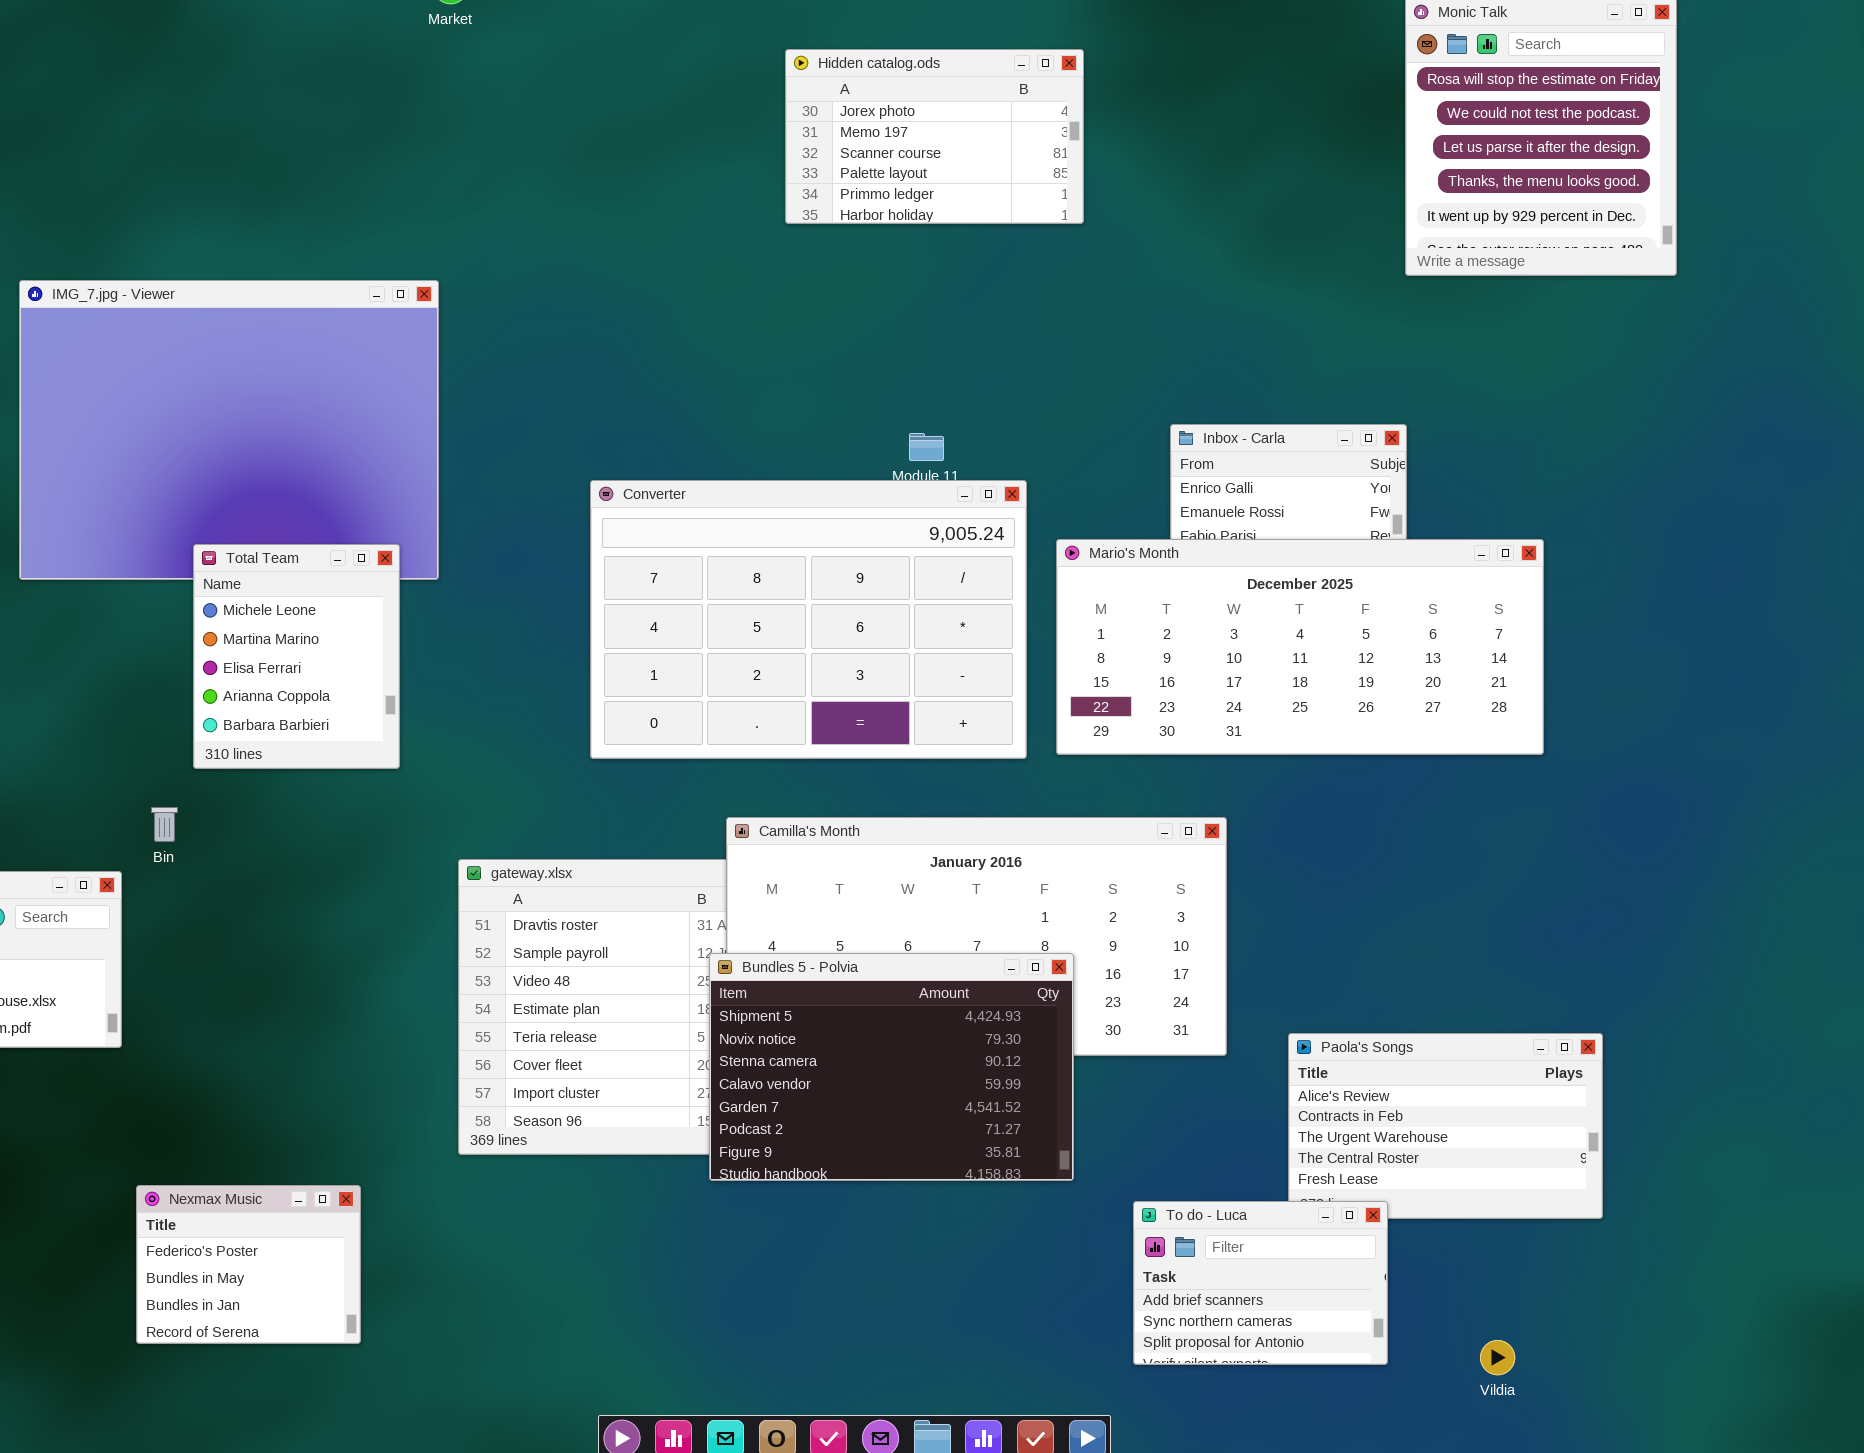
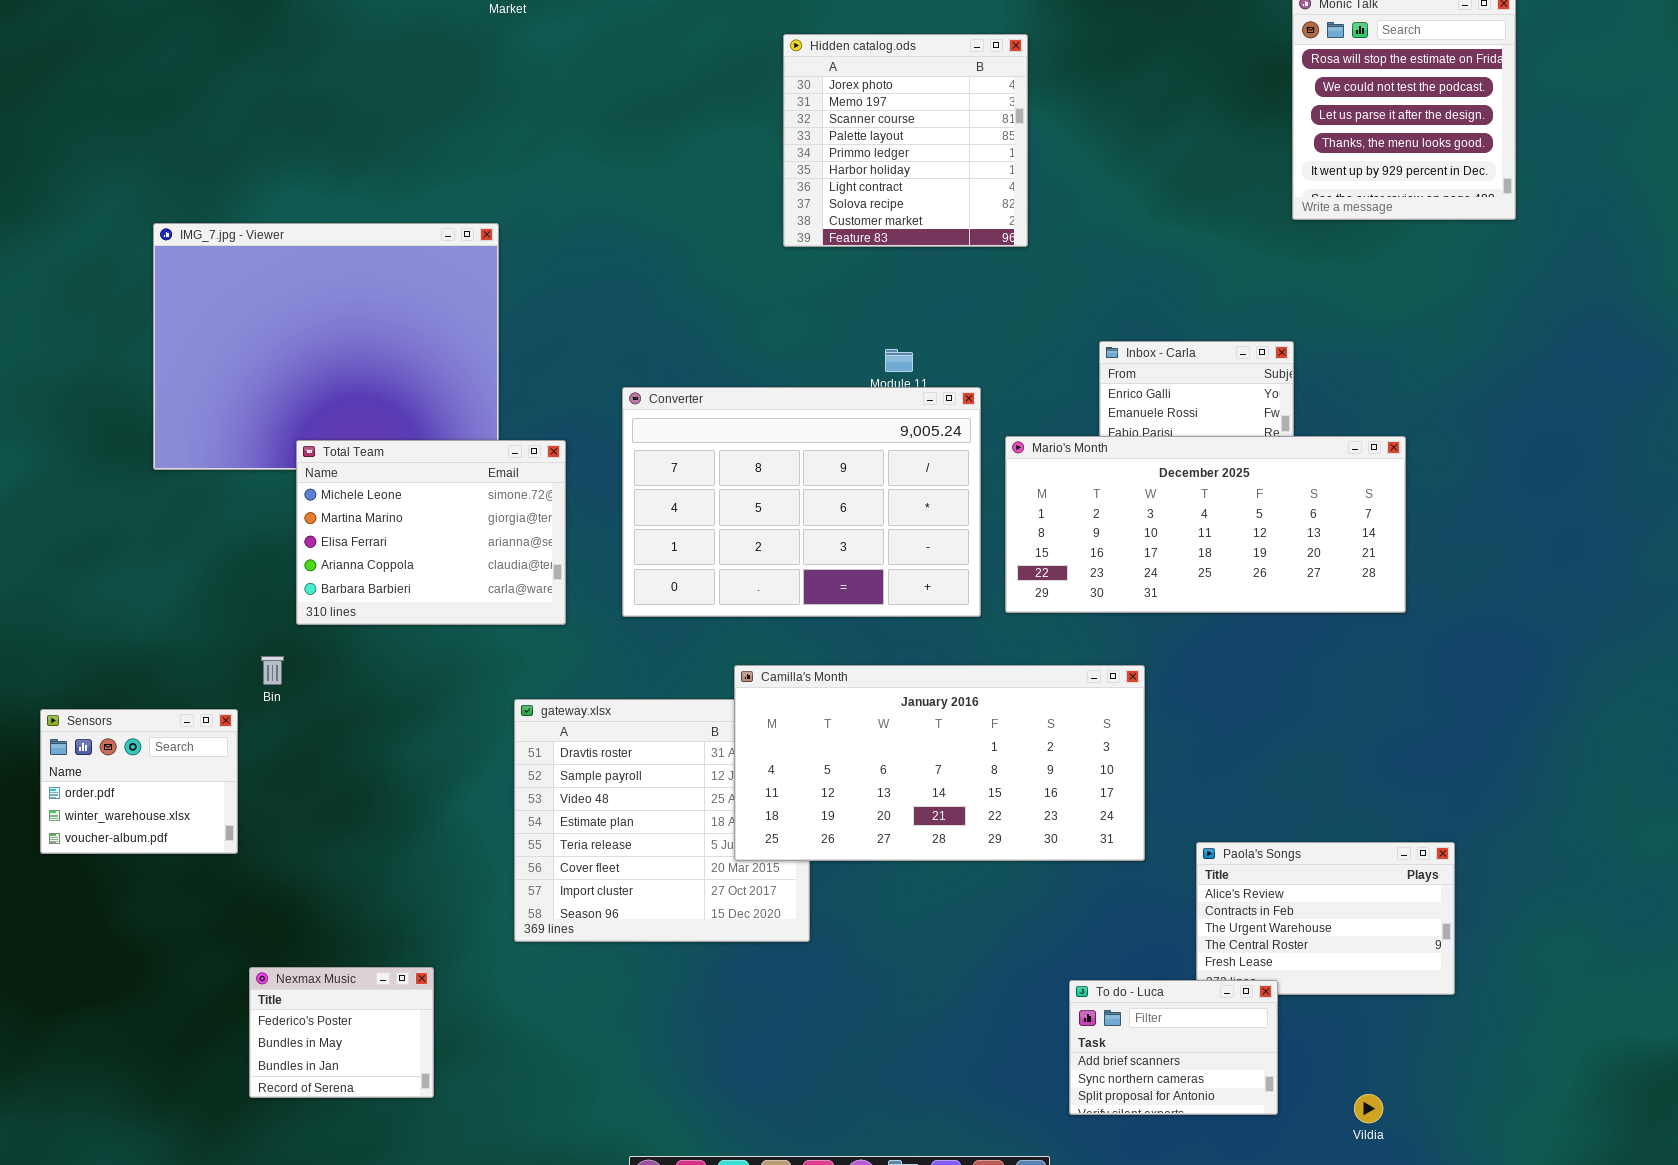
Hidden catalog.ods: [785,49,1084,224] -> [783,34,1028,247], resized
Total Team: [193,544,400,769] -> [296,440,566,625], resized
Bundles 5 - Polvia: [709,953,1074,1181] -> none, closed

